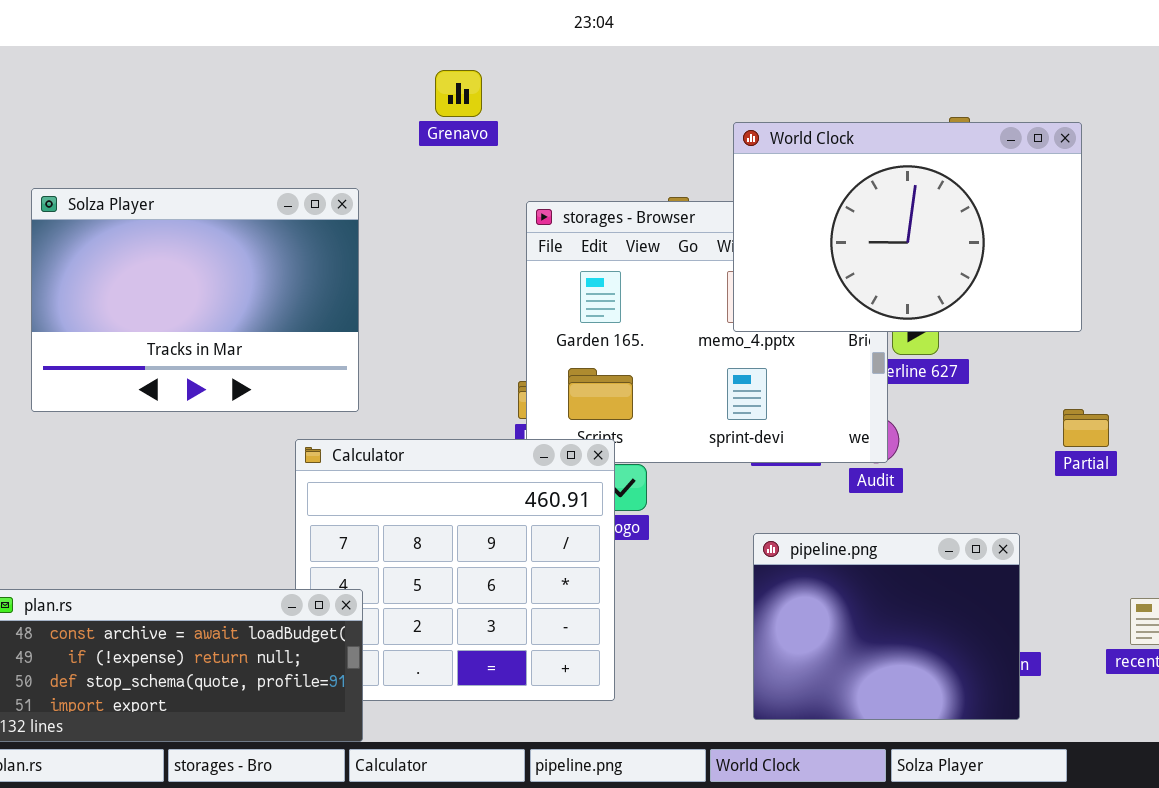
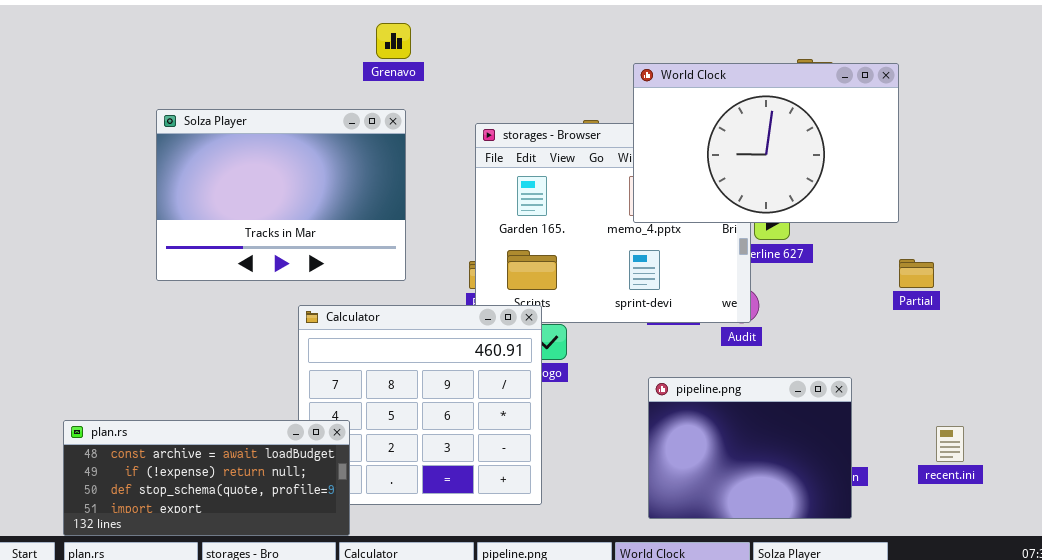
Grenavo: [435,70,482,117] -> [376,23,411,59], moved
Solza Player: [31,188,359,412] -> [156,109,406,281], moved
Partial: [1063,409,1109,447] -> [899,259,934,288], moved

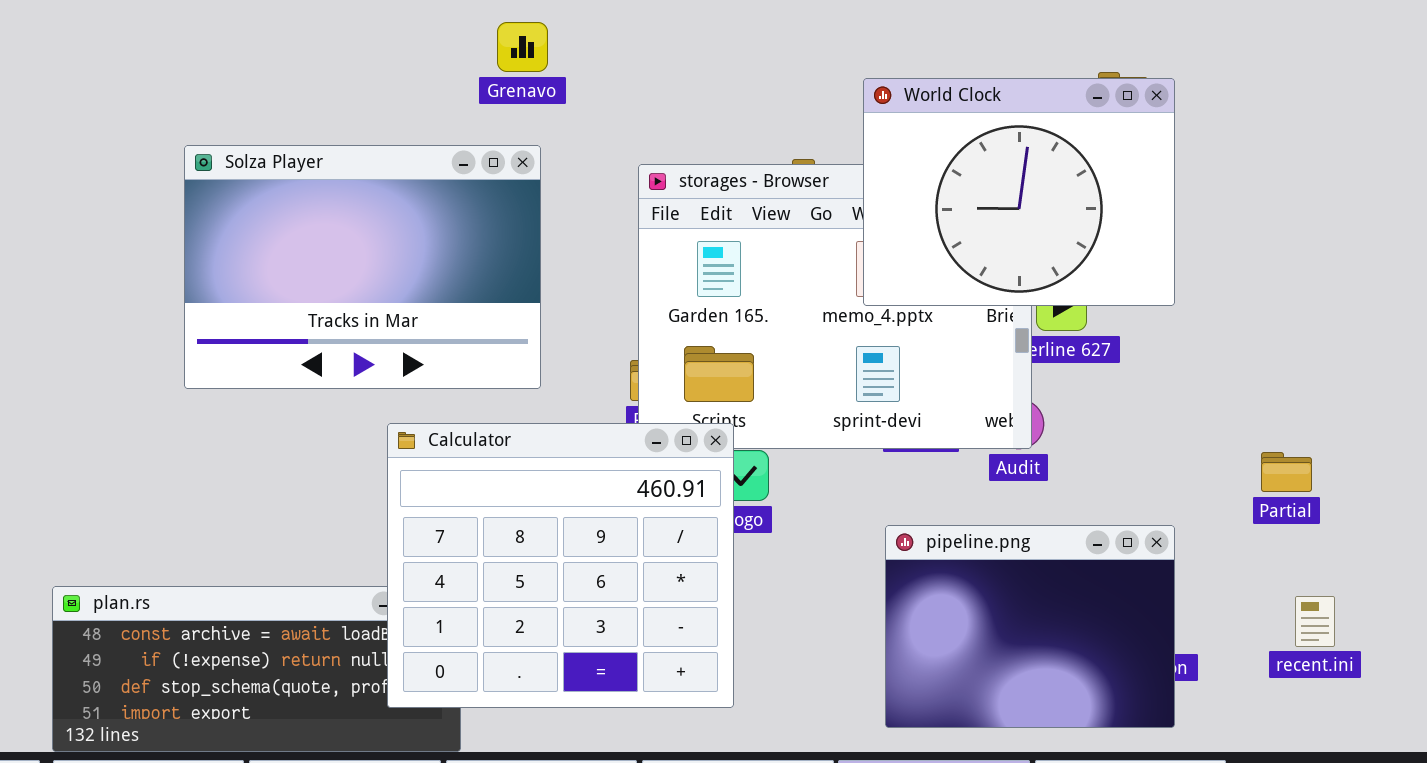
World Clock: [633,63,899,223] -> [863,78,1175,306], resized
Partial: [899,259,934,288] -> [1261,452,1312,492], moved
Calculator: [298,305,542,505] -> [387,423,734,708], raised

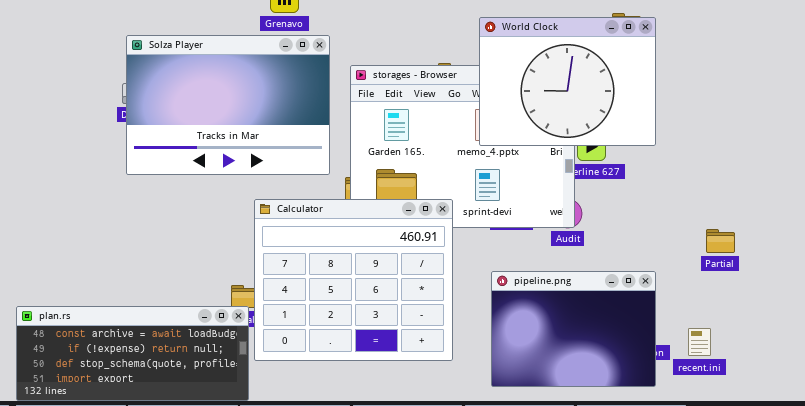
Solza Player: [184,145,541,389] -> [126,35,330,175], moved
Calculator: [387,423,734,708] -> [254,199,453,361], moved
recent.ini: [1295,596,1335,647] -> [688,328,711,356], moved

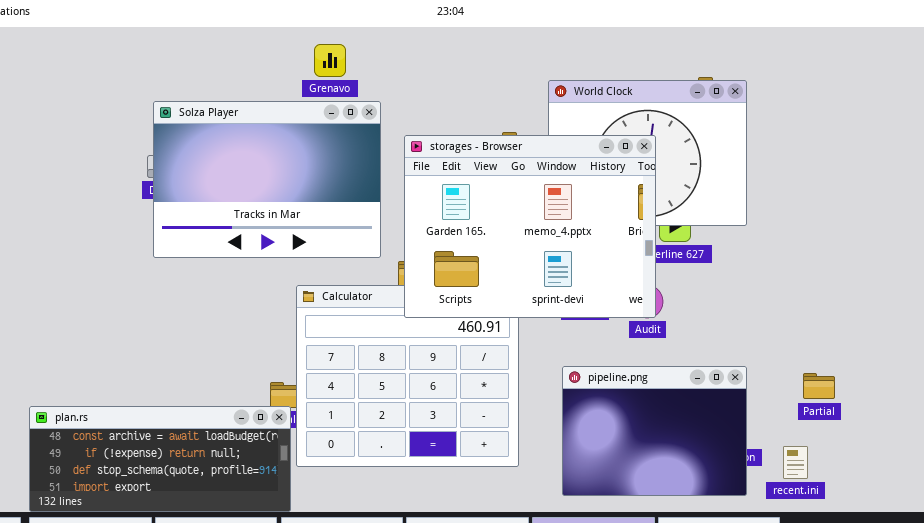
storages - Browser: [350,65,575,228] -> [404,135,656,318], raised
Partial: [706,229,735,253] -> [803,373,835,399], moved
recent.ini: [688,328,711,356] -> [783,446,808,479], moved

